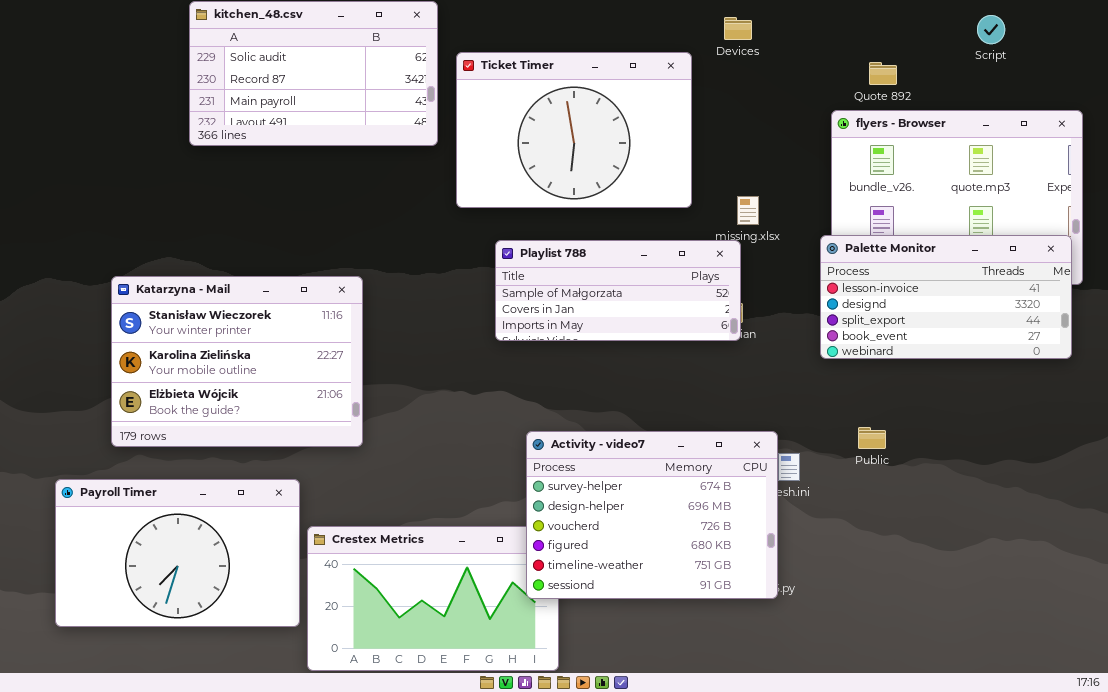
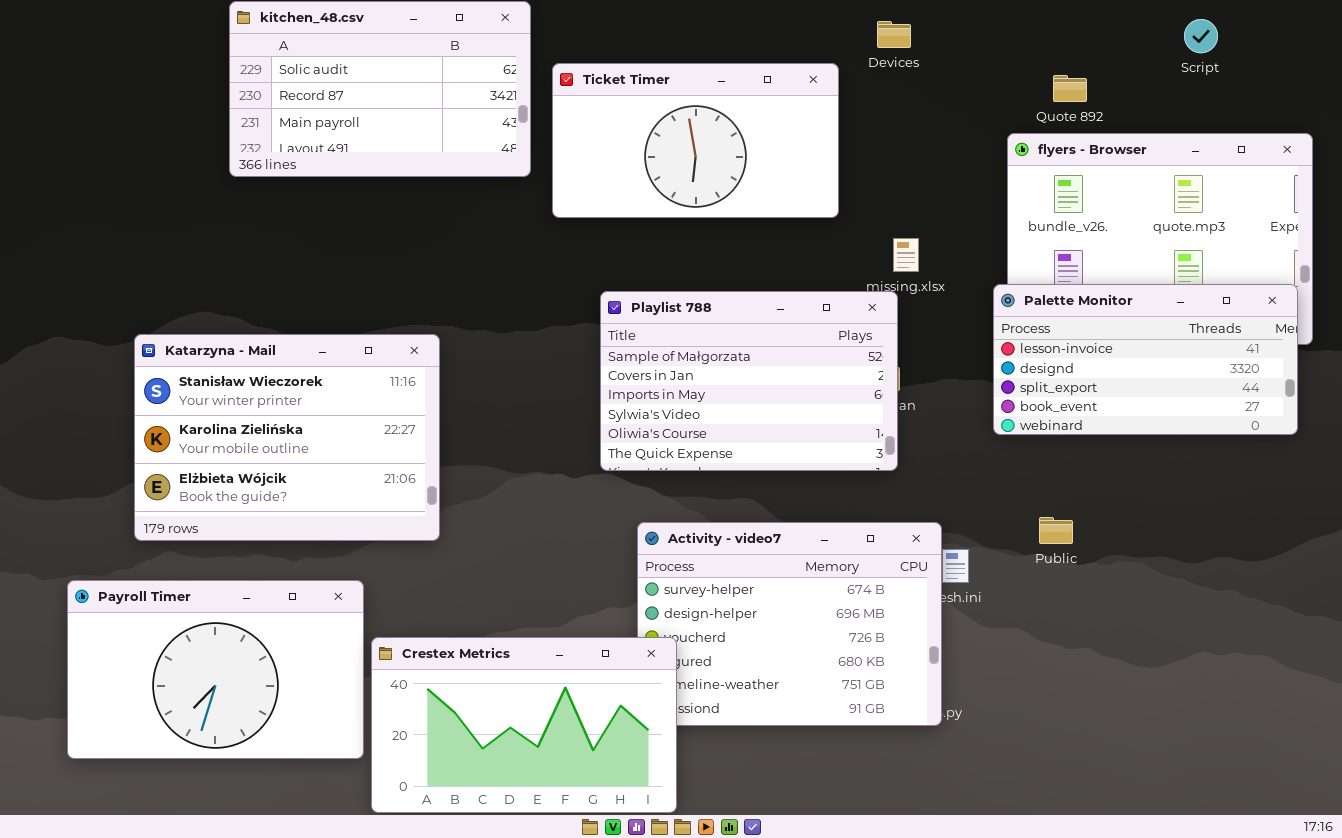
Ticket Timer: [456,52,692,208] -> [552,63,839,218], resized
Playlist 788: [495,240,741,341] -> [600,291,898,471], resized
Crestex Metrics: [307,526,559,671] -> [371,637,677,813], raised

